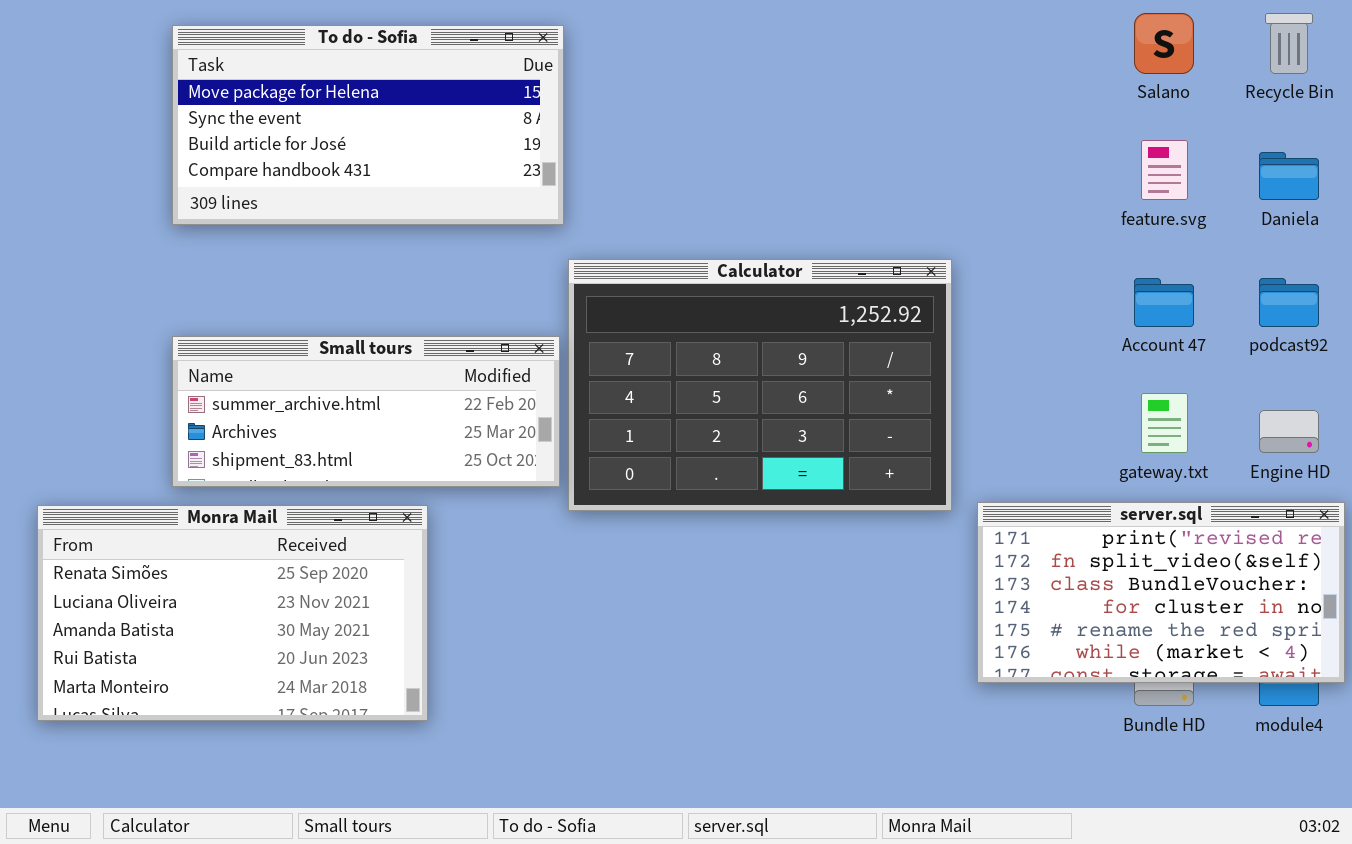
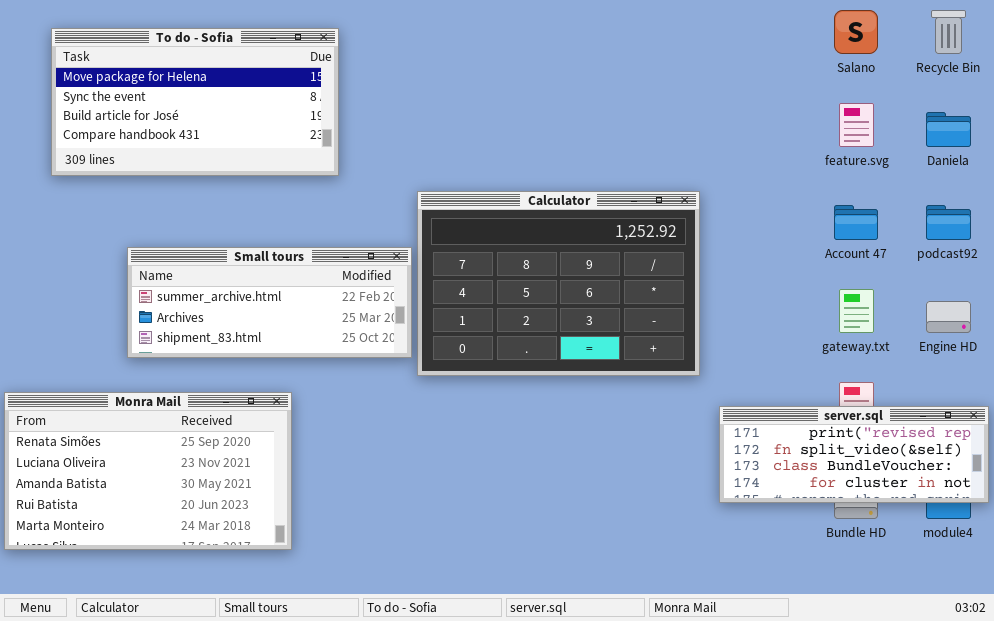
To do - Sofia: [172,25,564,225] -> [51,28,339,176], moved
server.sql: [977,502,1345,683] -> [719,406,989,503], resized
Monra Mail: [37,505,428,721] -> [4,392,292,550], moved

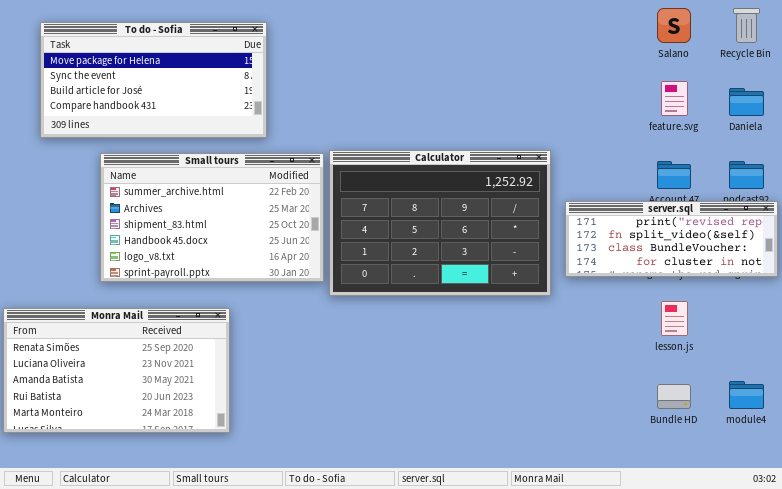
Small tours: [127,247,412,358] -> [100,153,324,282], resized
server.sql: [719,406,989,503] -> [565,201,778,277], moved

